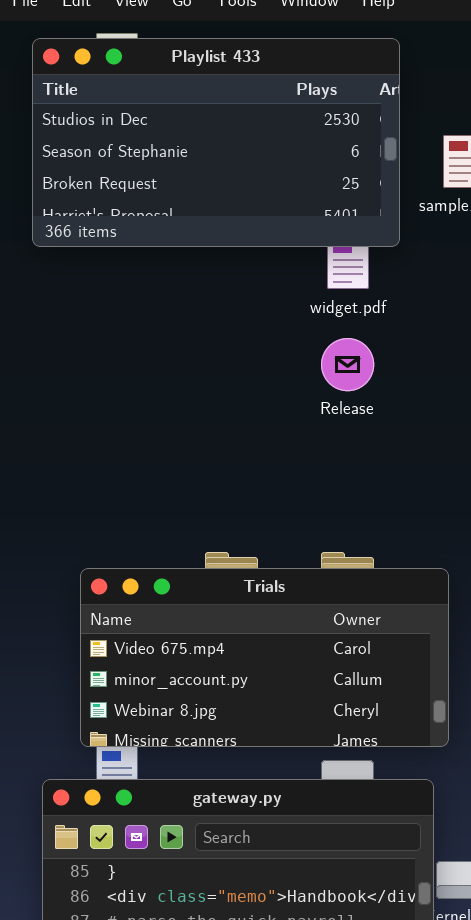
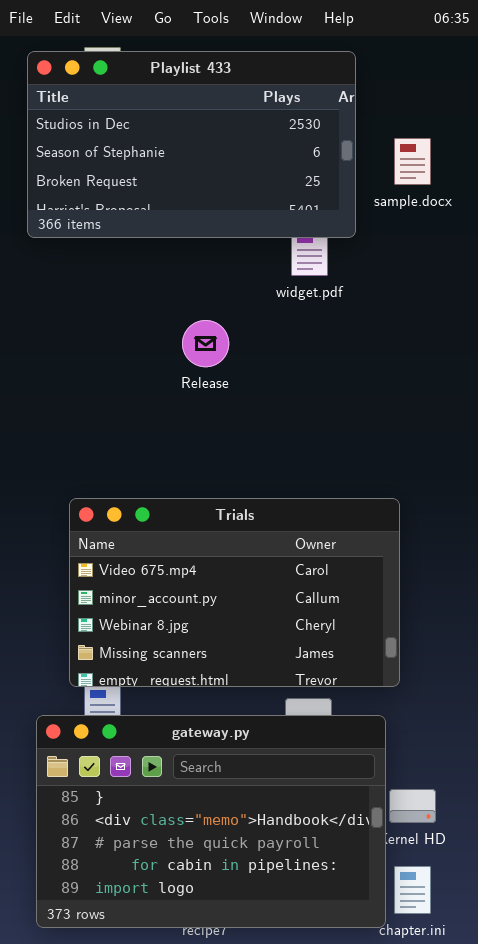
Release: [321,338,374,391] -> [182,320,229,367], moved
Trials: [80,568,449,747] -> [69,498,400,687], resized

